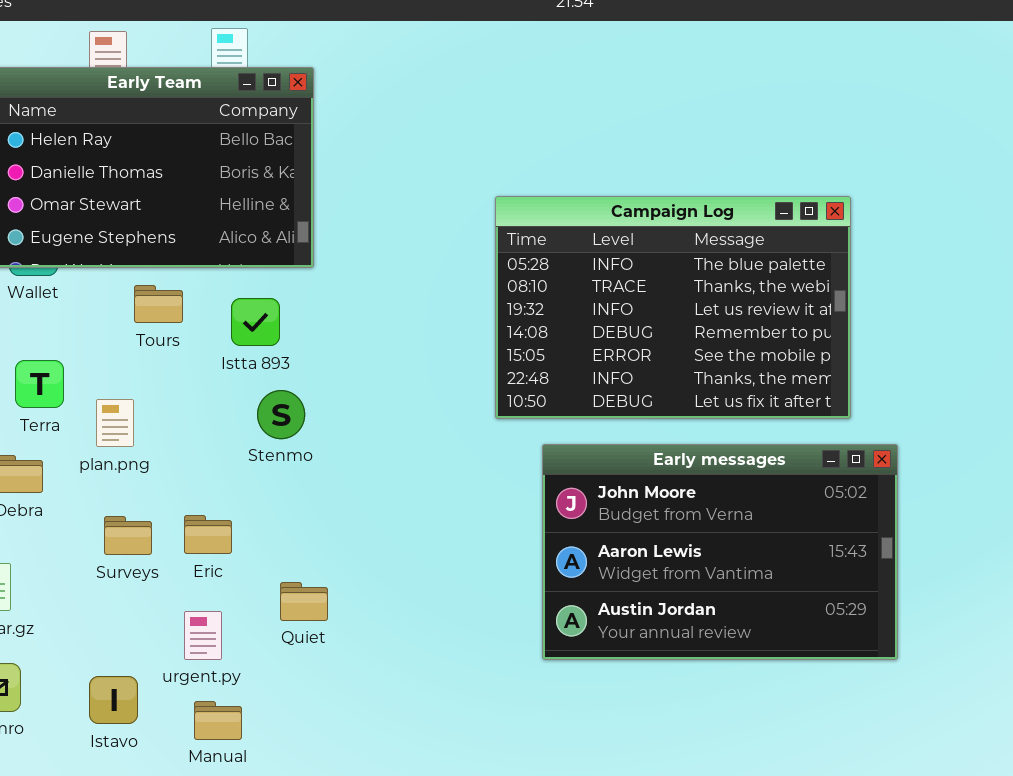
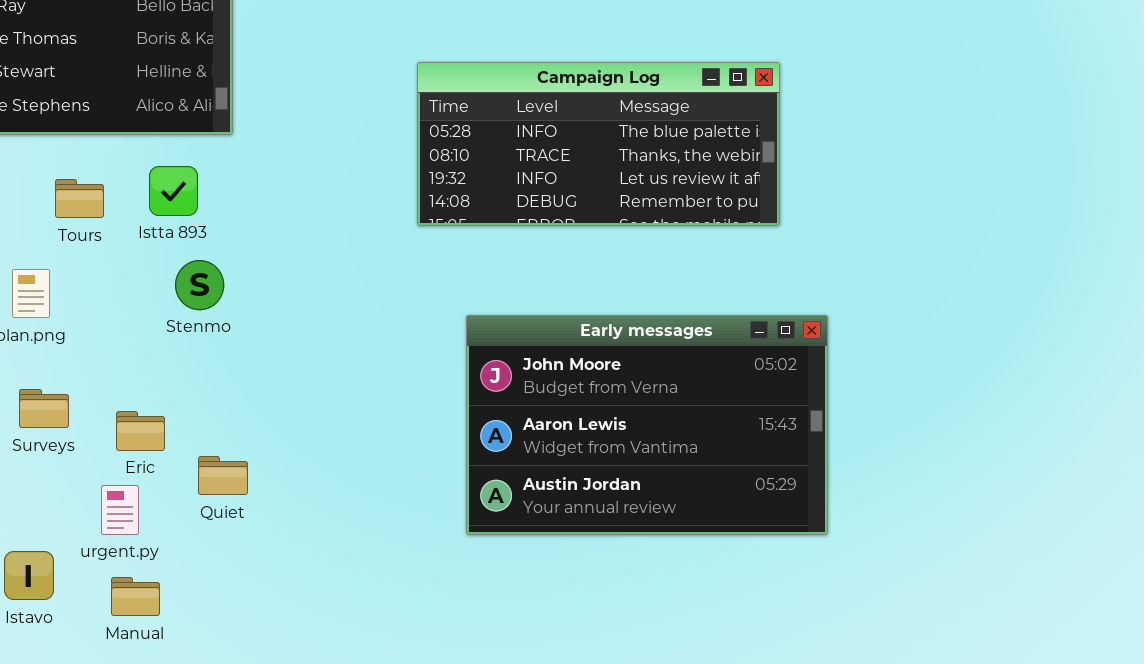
Campaign Log: [495,196,851,419] -> [417,62,780,226], resized
Tours: [134,285,183,323] -> [55,179,104,218], moved
Eric: [184,515,232,554] -> [116,411,165,451], moved

